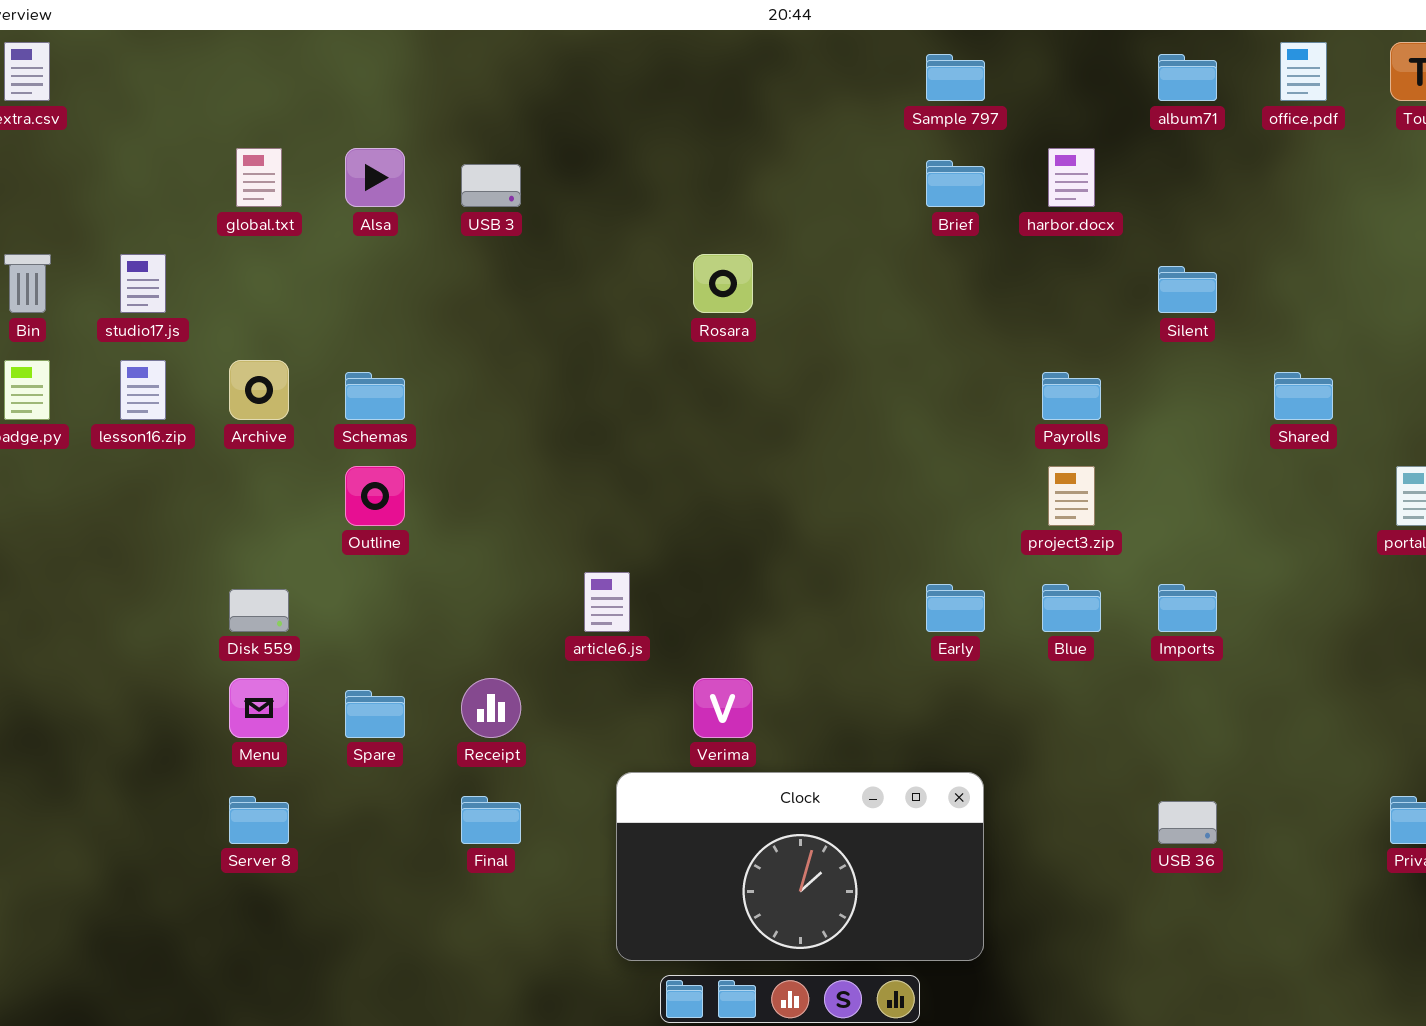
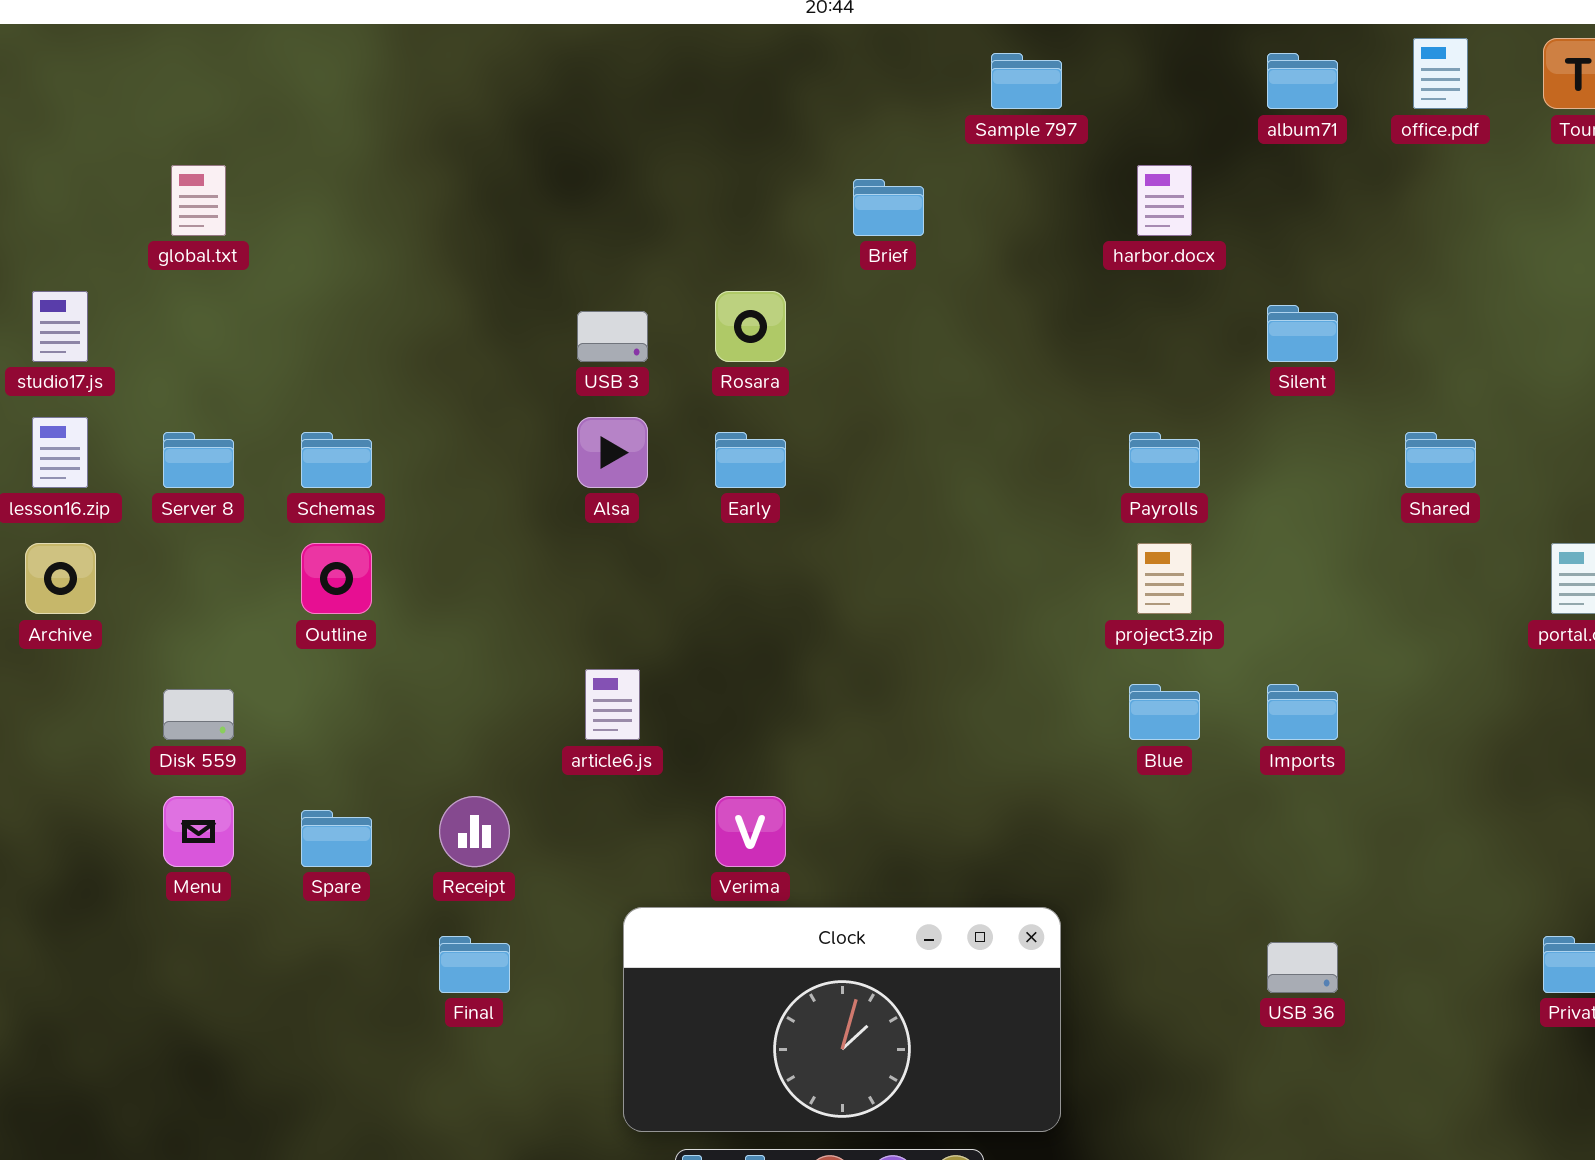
Alsa: [345,148,405,207] -> [577,417,648,488], moved
Brief: [926,160,985,207] -> [853,179,924,236], moved
USB 3: [461,164,521,207] -> [577,311,648,362], moved
Archive: [229,360,289,420] -> [25,543,96,614], moved
Early: [926,584,985,632] -> [715,432,786,488], moved
Server 8: [229,796,289,844] -> [163,432,234,488], moved

